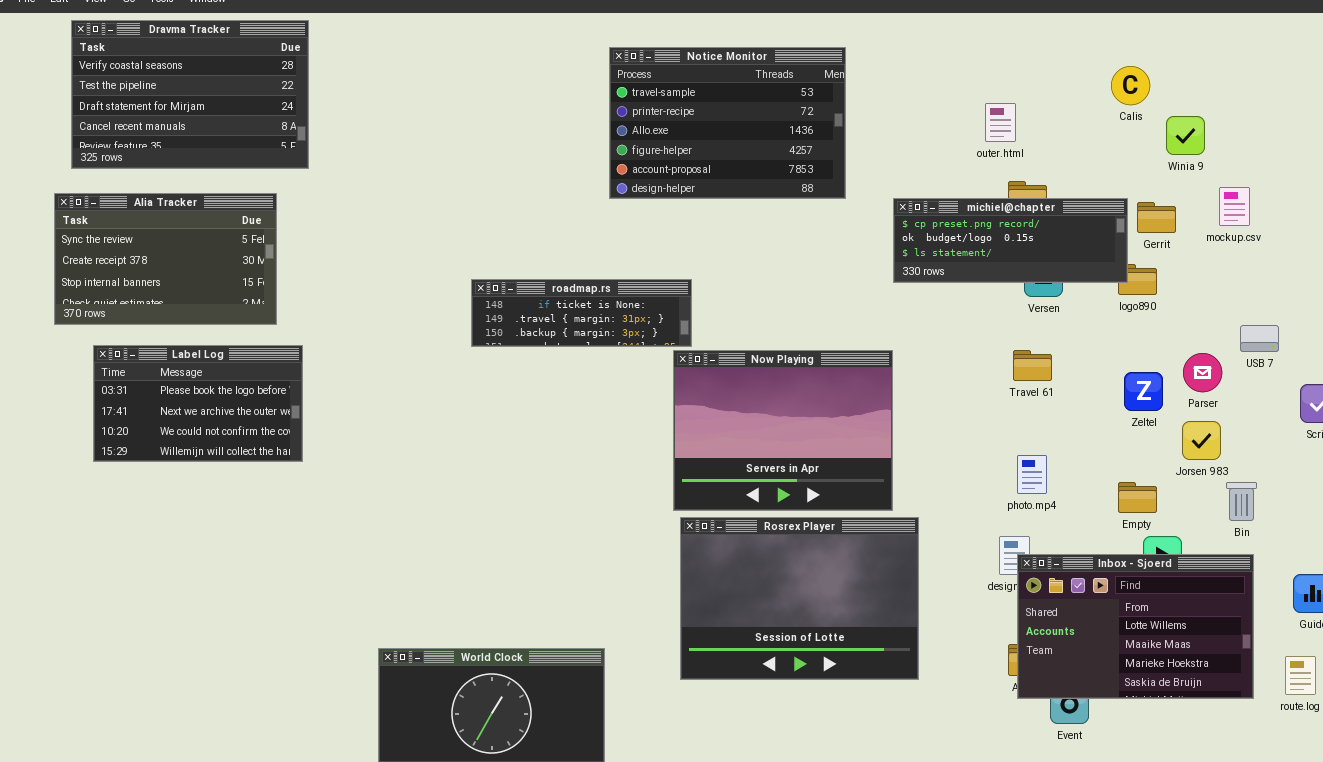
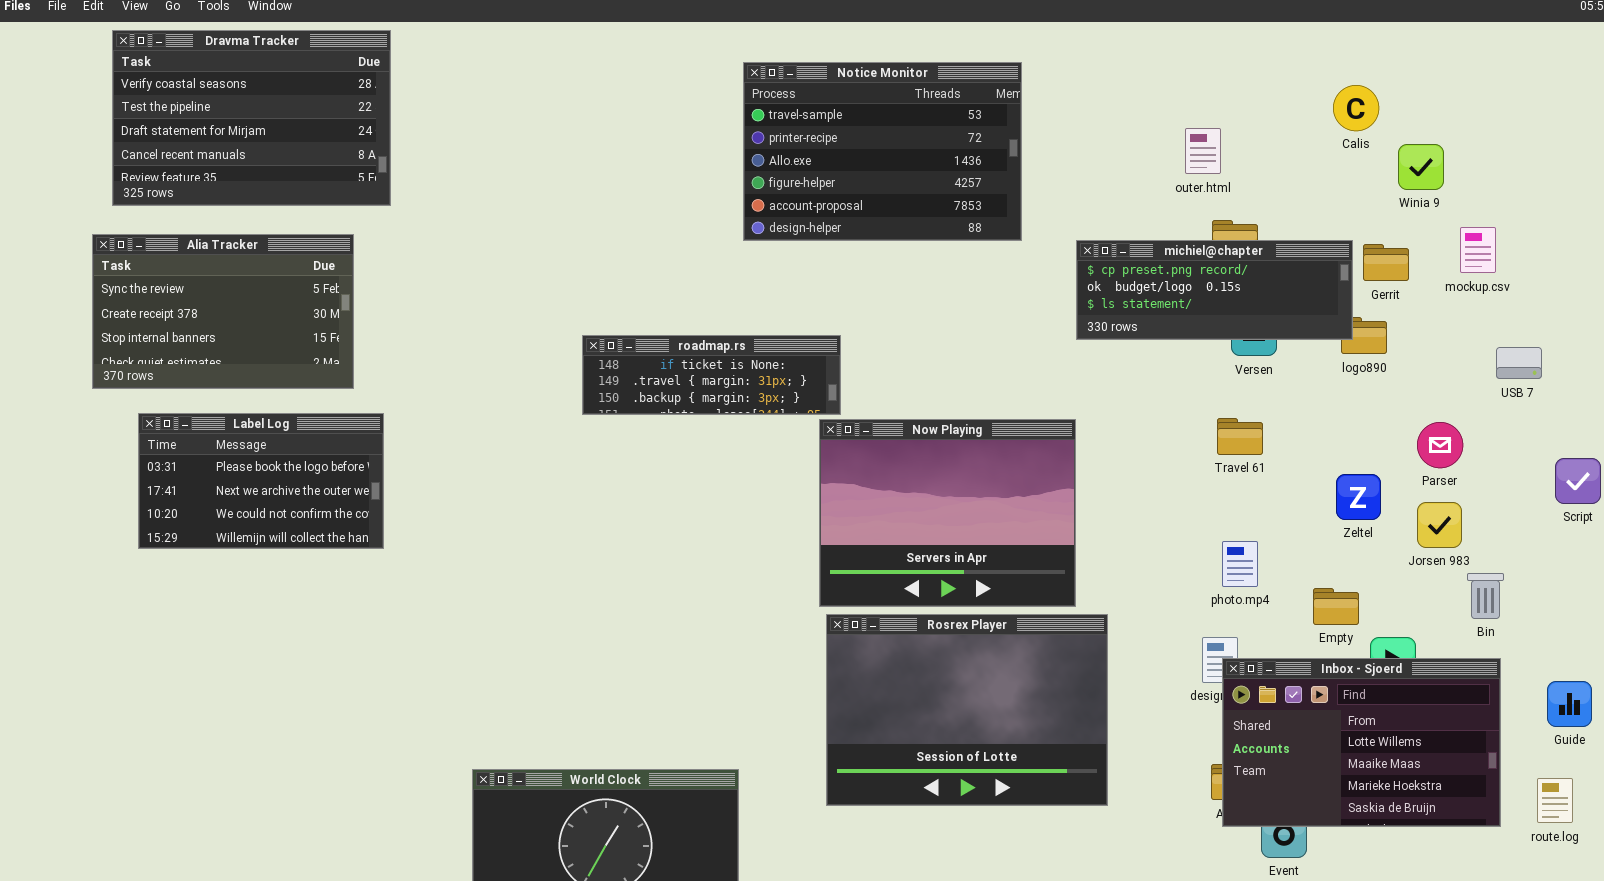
USB 7: [1240,325,1279,352] -> [1496,347,1542,379], moved
Zeltel: [1124,372,1163,411] -> [1336,474,1381,520], moved
Empty: [1118,482,1157,513] -> [1313,588,1359,625], moved

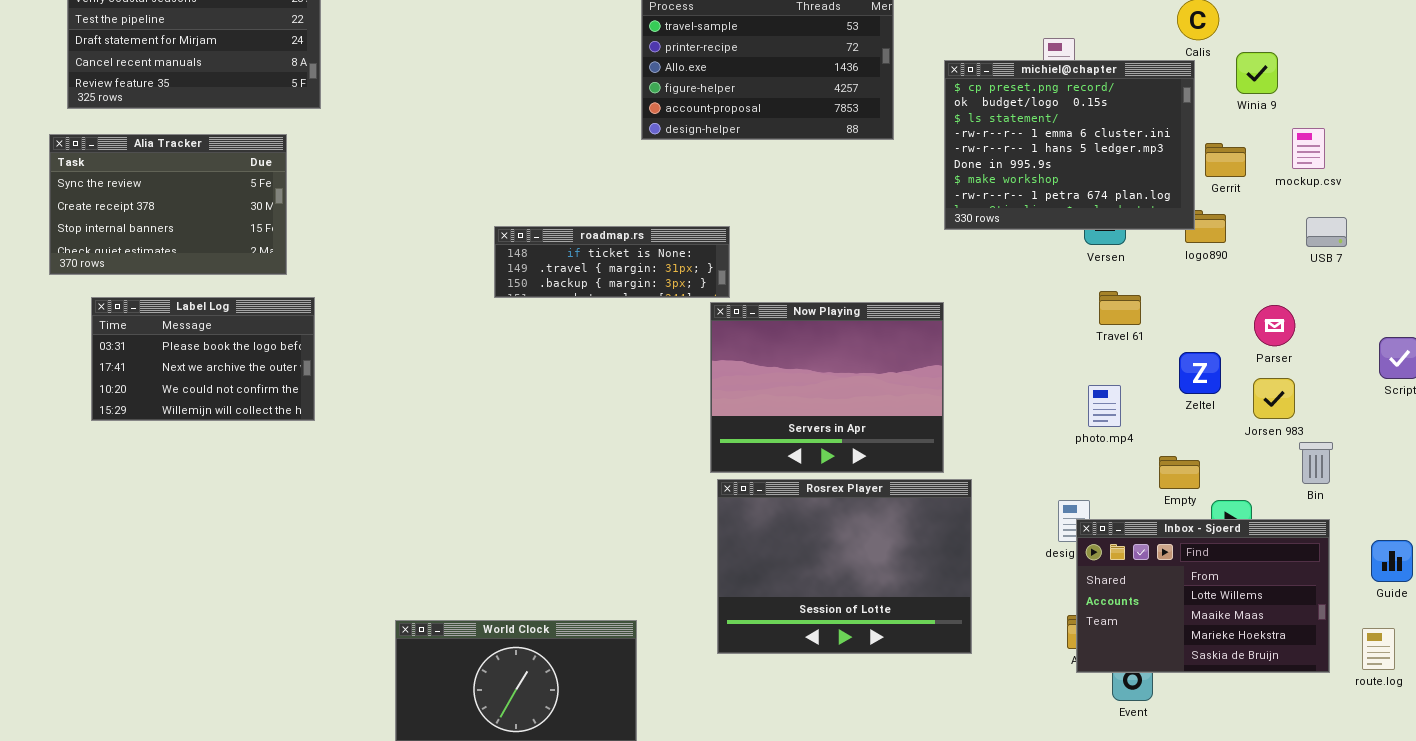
michiel@chapter: [1076,240,1353,340] -> [944,60,1195,230], resized
USB 7: [1496,347,1542,379] -> [1306,217,1347,247], moved
Travel 61: [1217,418,1263,455] -> [1099,291,1141,325], moved
photo.mp4: [1222,541,1258,587] -> [1088,385,1121,427], moved

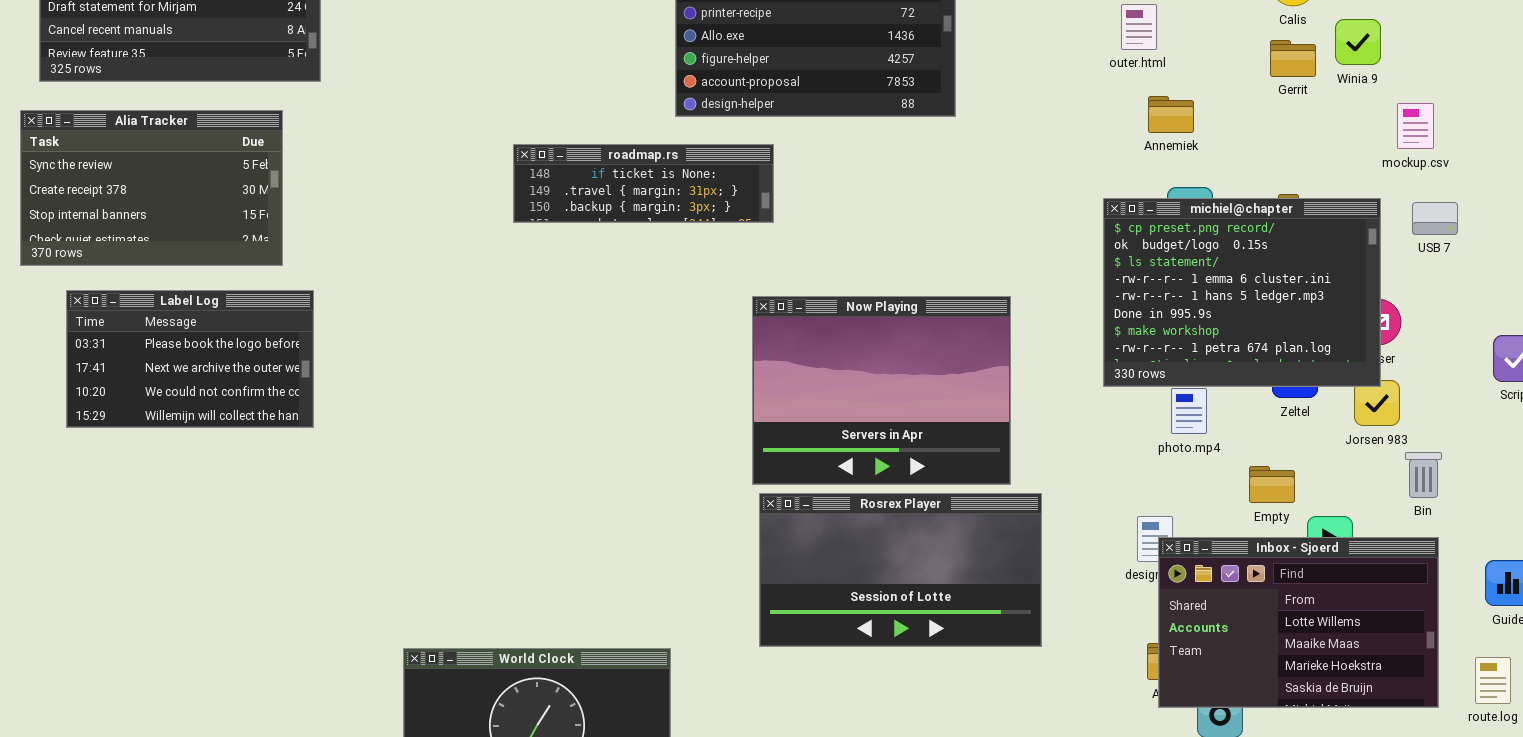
michiel@chapter: [944,60,1195,230] -> [1103,198,1381,387], moved
Gerrit: [1205,143,1246,177] -> [1270,40,1316,77], moved
roadmap.rs: [494,226,730,298] -> [513,144,774,223], moved
Rosrex Player: [717,479,972,654] -> [759,493,1042,647], resized

